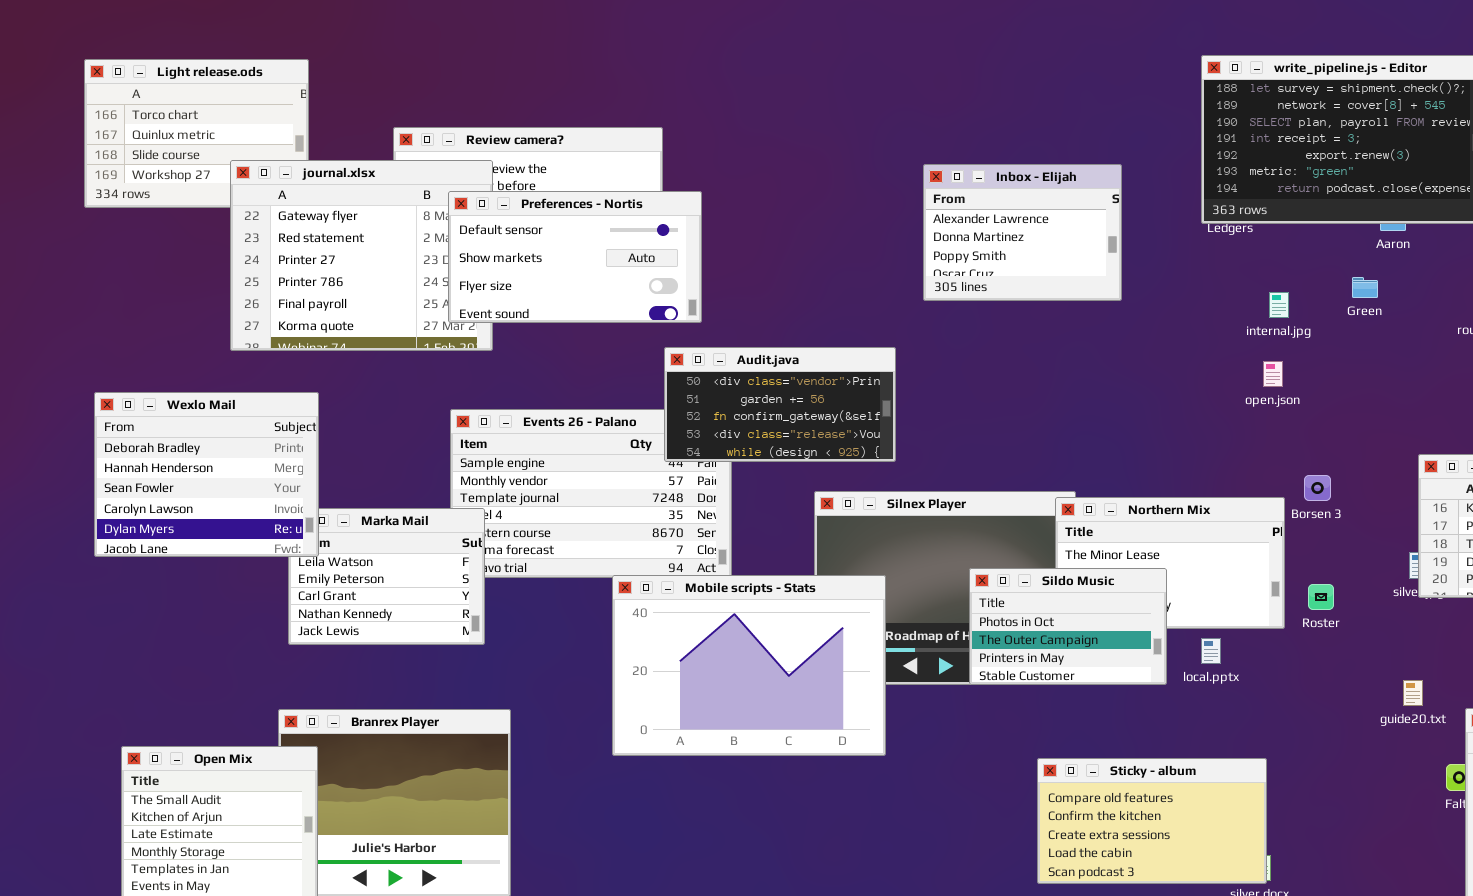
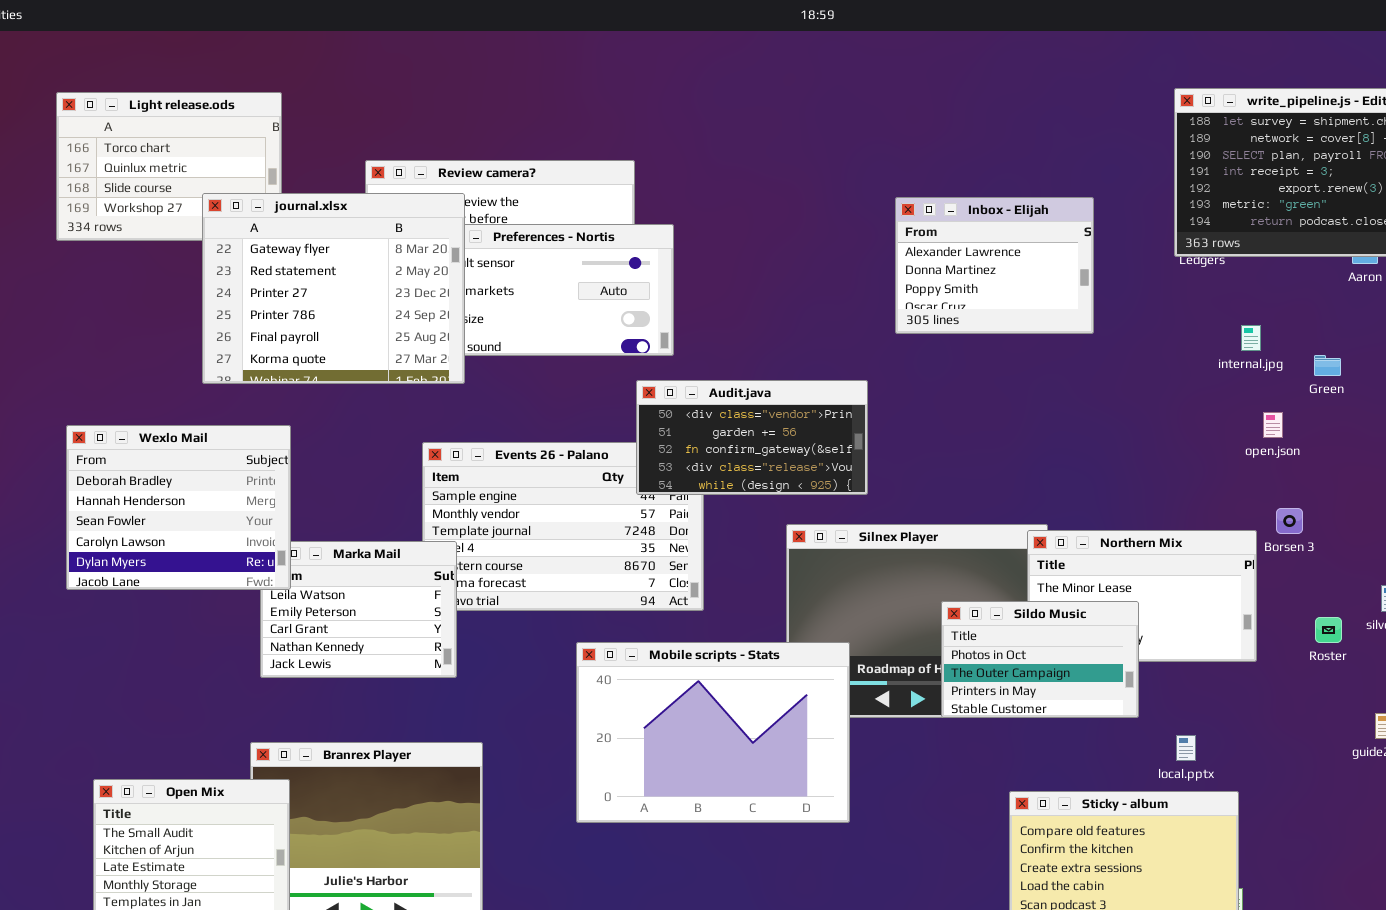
journal.xlsx: [230,160,493,351] -> [202,193,465,384], raised
Green: [1352,277,1378,298] -> [1314,355,1341,376], moved
open.json: [1263,361,1283,387] -> [1263,412,1283,438], moved
Mobile scripts - Stats: [612,575,886,756] -> [576,642,850,823], moved
Roster: [1308,584,1334,610] -> [1315,617,1342,643], moved
local.pptx: [1201,638,1221,664] -> [1176,735,1196,761], moved

